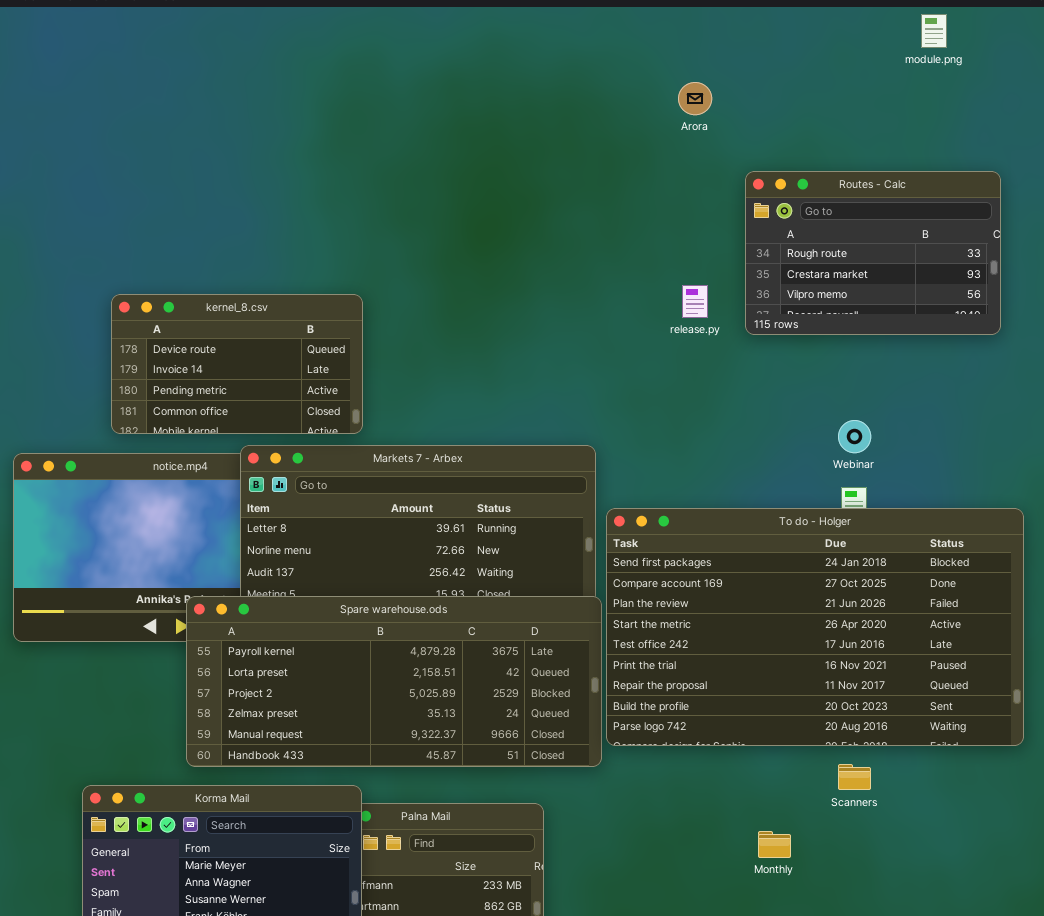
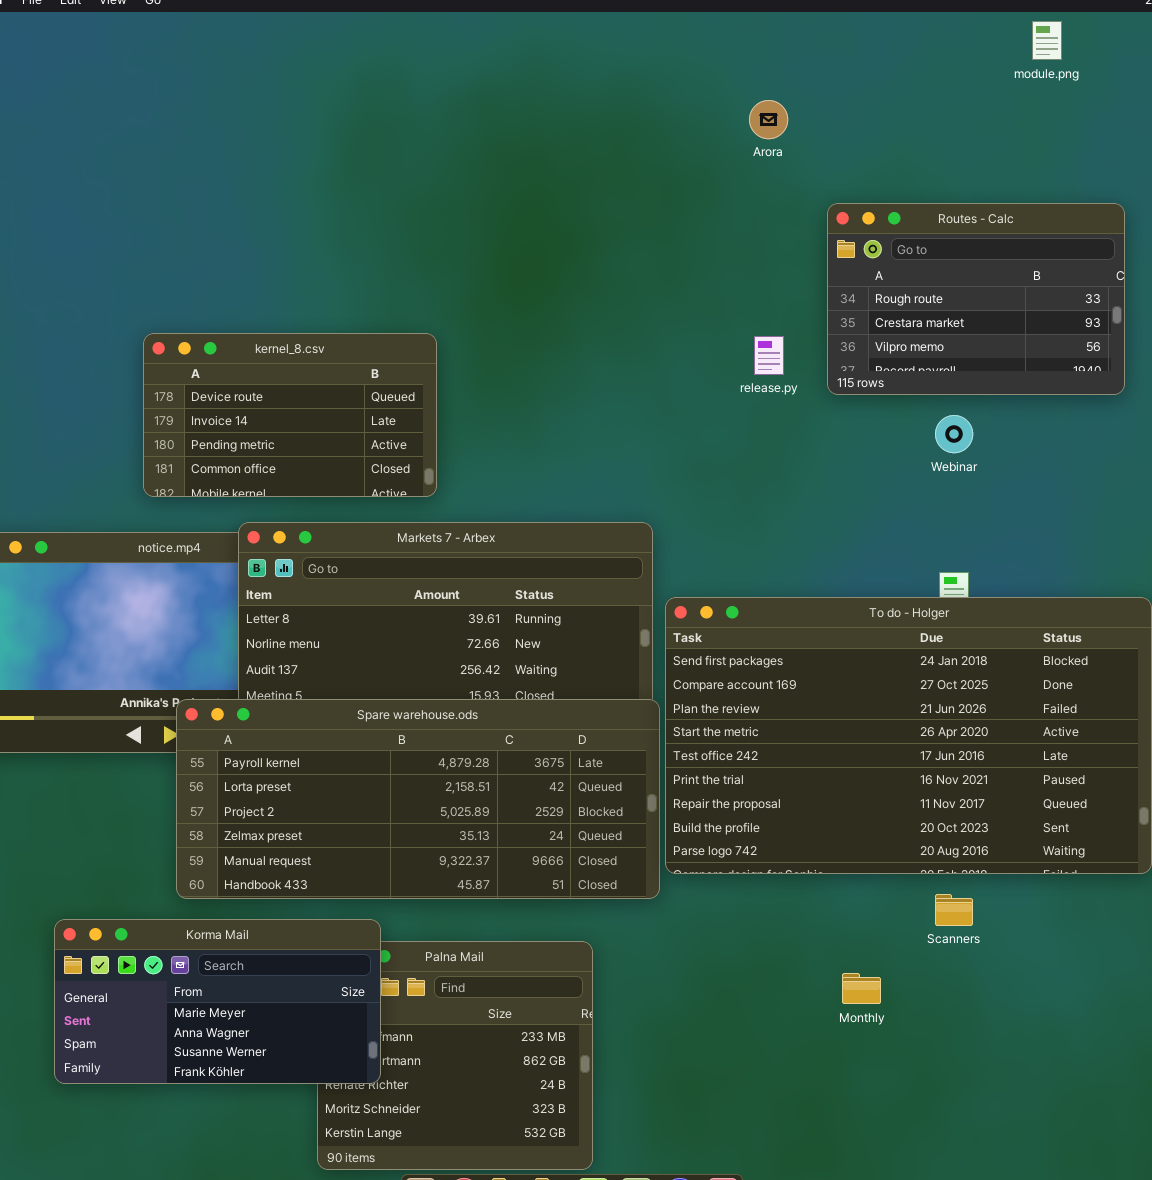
kernel_8.csv: [111,294,363,434] -> [143,333,437,497], moved
Webinar: [838,420,871,453] -> [935,415,973,453], moved

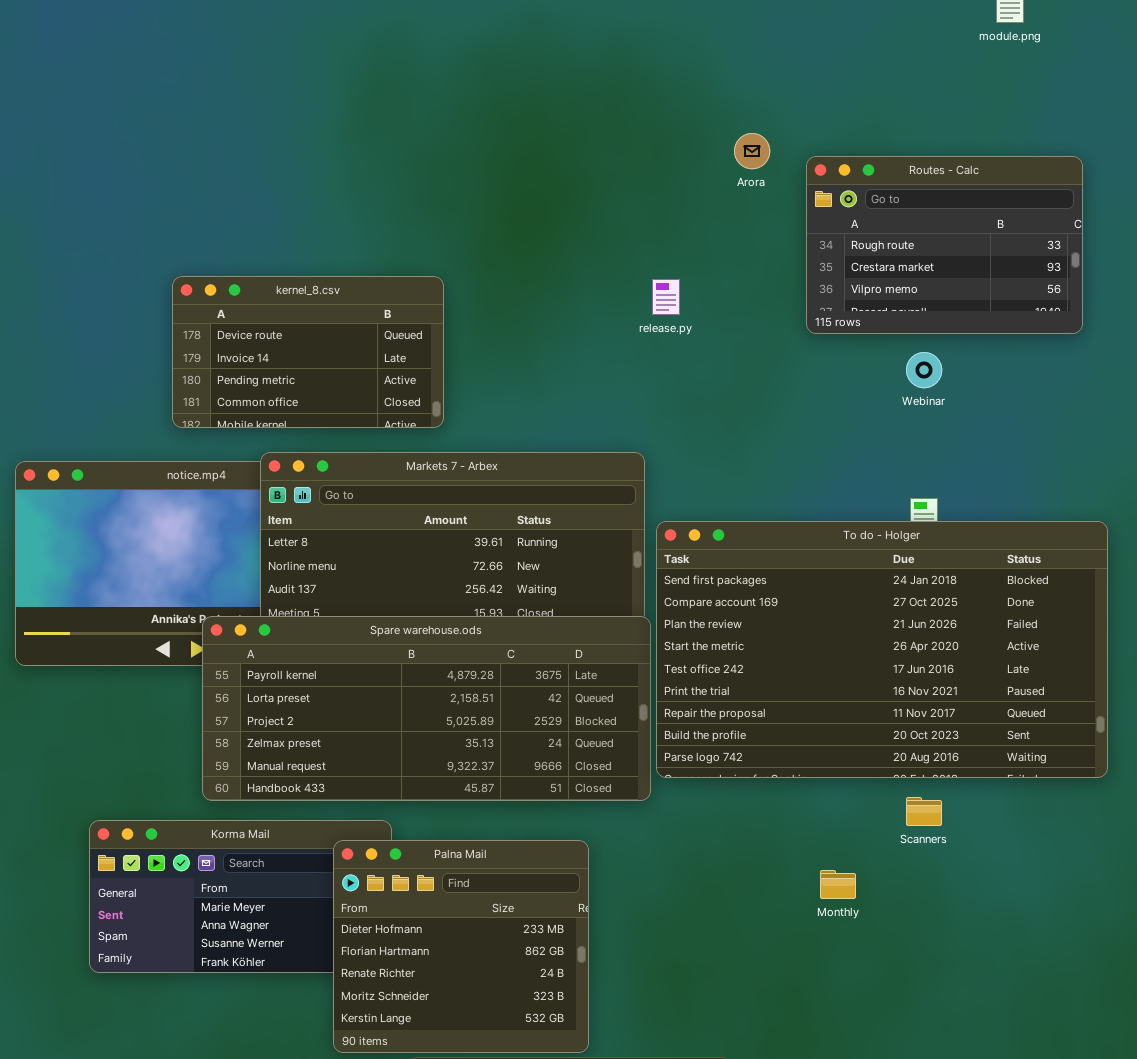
Arora: [749,100,788,139] -> [734,133,770,169], moved
release.py: [754,336,784,375] -> [652,279,680,315], moved
Palna Mail: [317,941,593,1170] -> [333,840,589,1053], raised

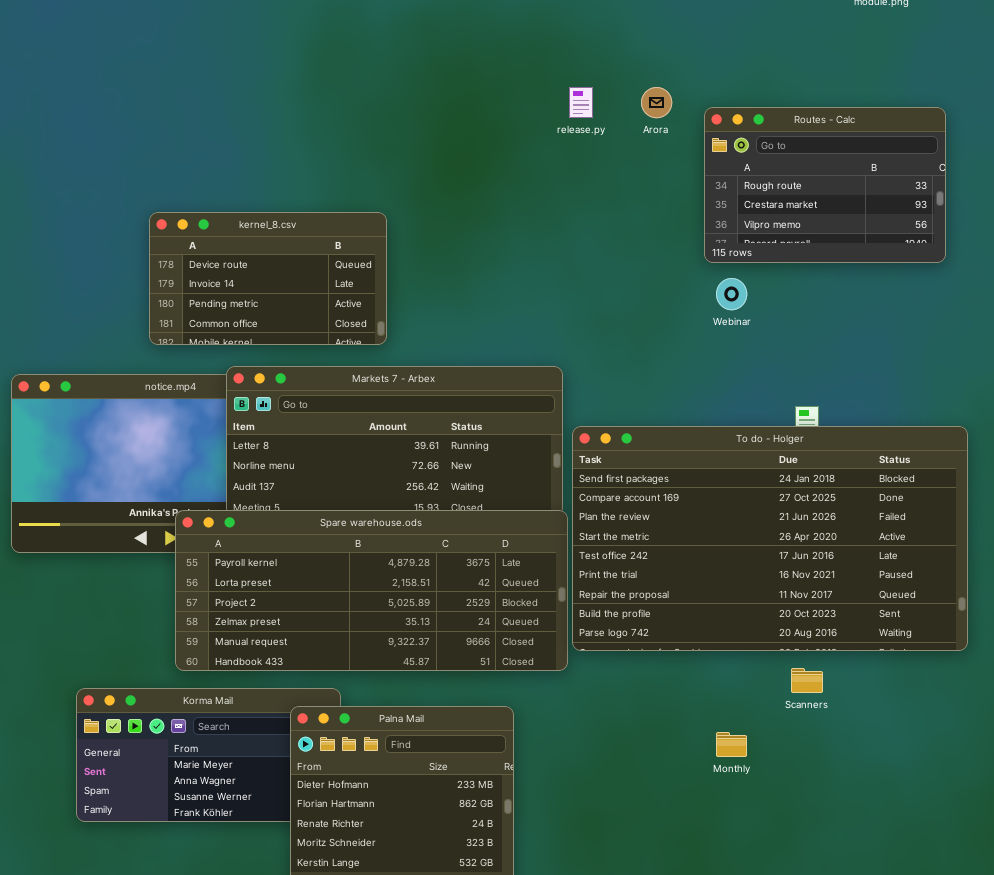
release.py: [652,279,680,315] -> [569,87,593,118], moved
Webinar: [906,352,942,388] -> [716,278,747,310], moved

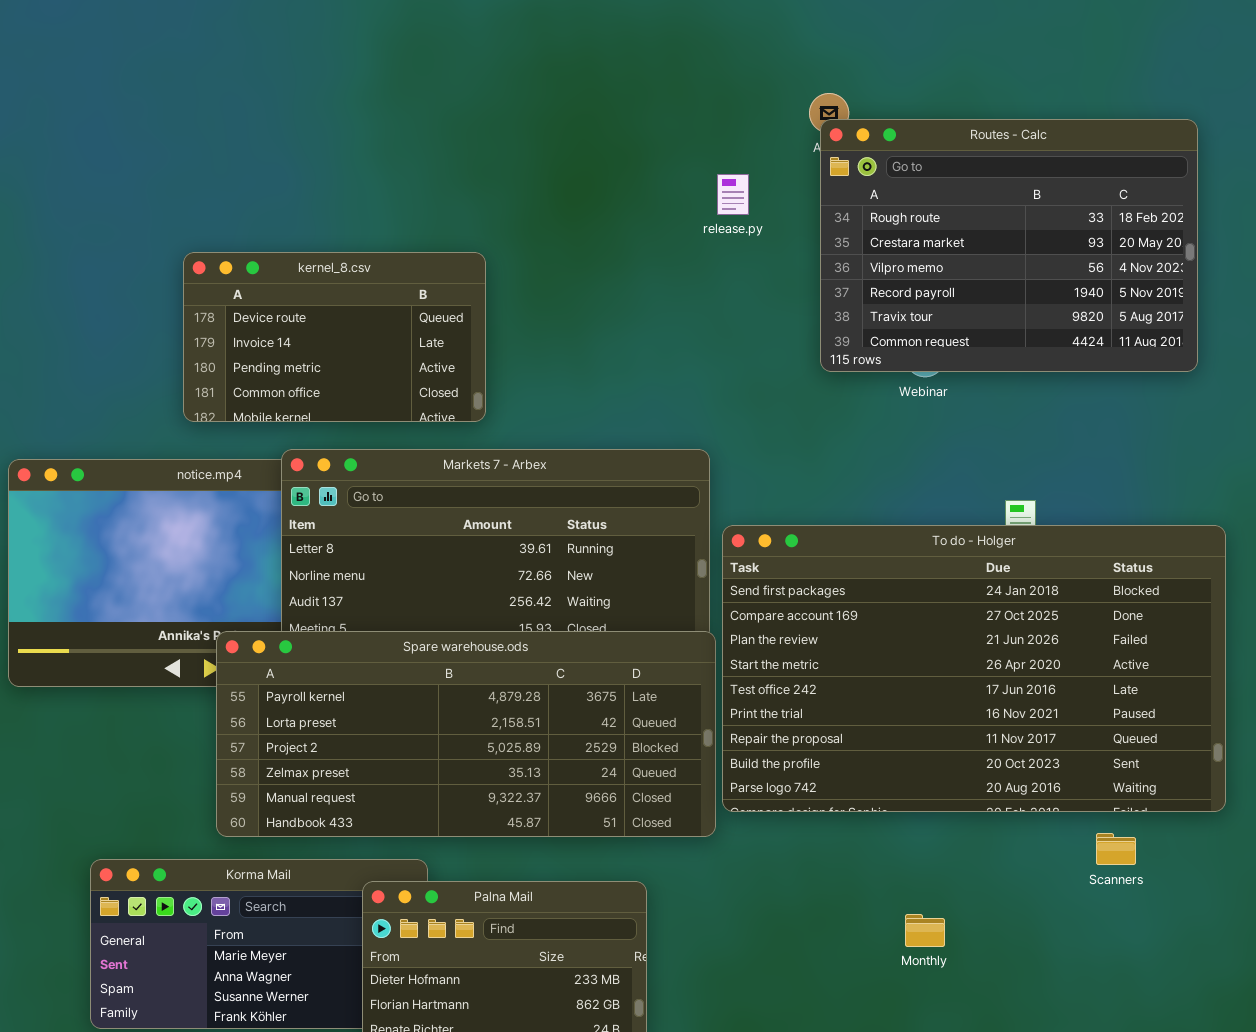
release.py: [569,87,593,118] -> [717,174,749,215], moved
Routes - Calc: [704,107,946,263] -> [820,119,1198,372], resized
Scanners: [791,668,823,693] -> [1096,833,1136,865], moved

